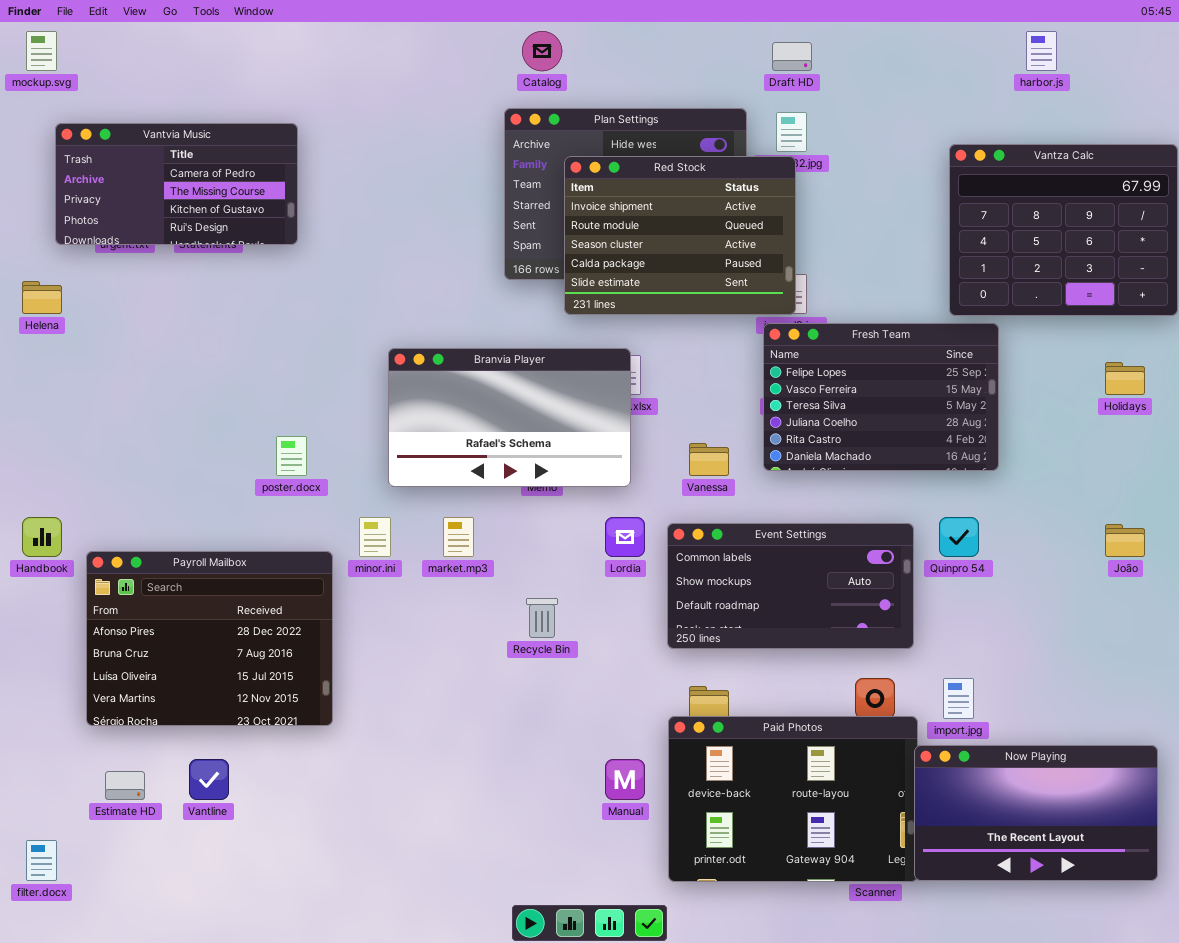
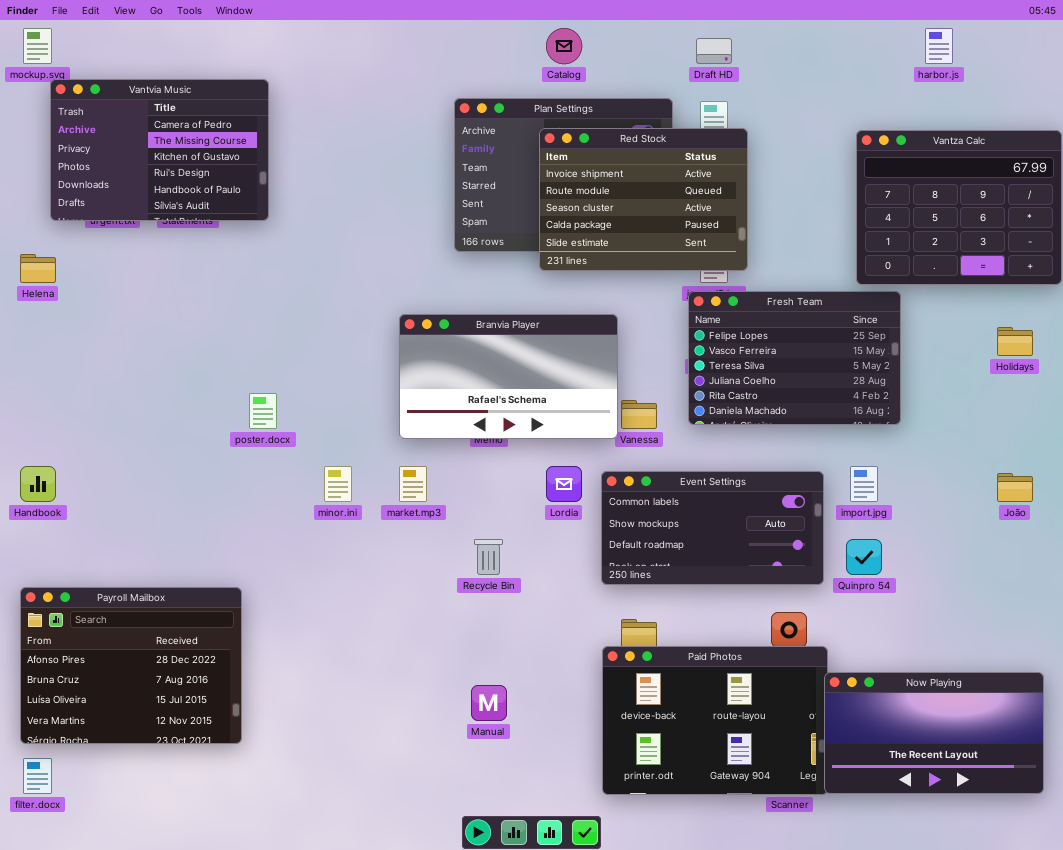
Catalog: [522,31,562,71] -> [546,28,582,64], moved
Vantvia Music: [55,123,298,245] -> [50,79,269,221], resized
Red Stock: [564,156,796,315] -> [539,128,748,271], moved
Branvia Player: [388,348,631,487] -> [399,314,618,439], moved
Quinpro 54: [939,517,979,557] -> [846,539,882,575], moved
Payroll Mailbox: [86,551,333,726] -> [20,587,242,744], moved
import.jpg: [943,678,974,719] -> [850,466,878,502], moved
Manual: [605,759,645,800] -> [471,685,507,721], moved

